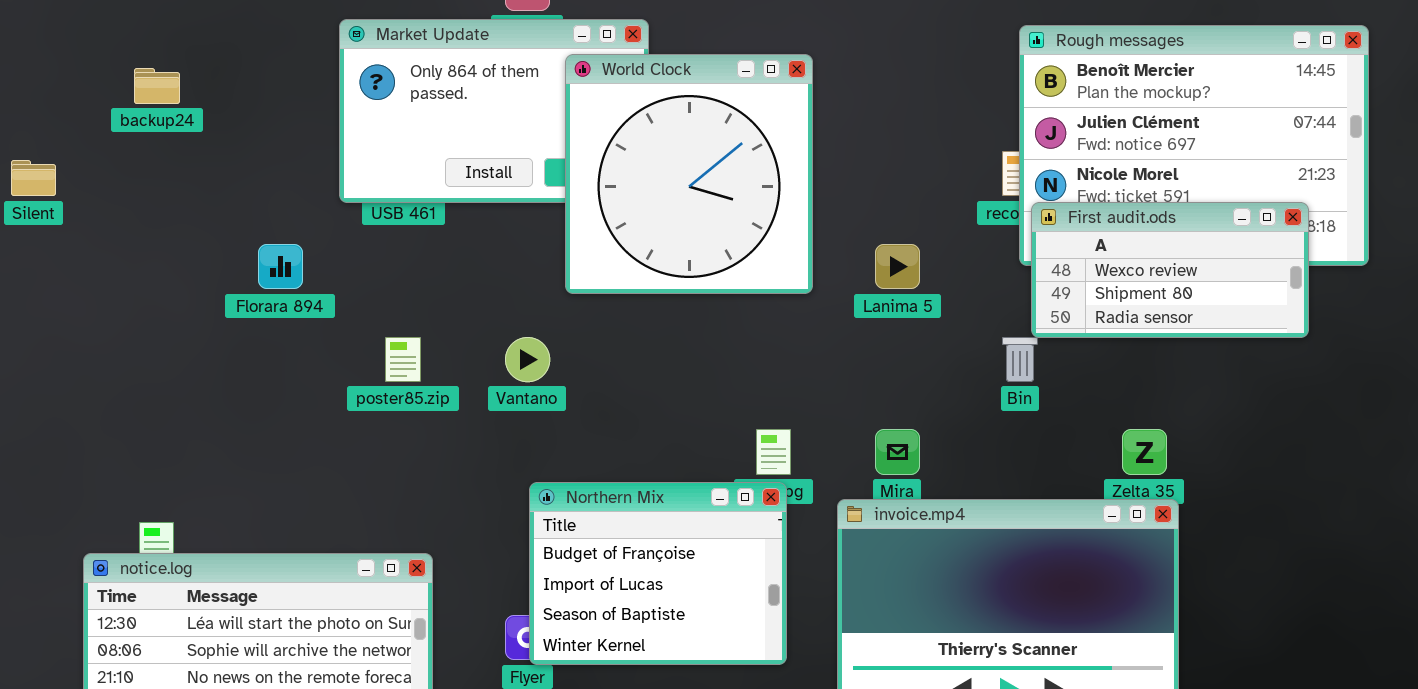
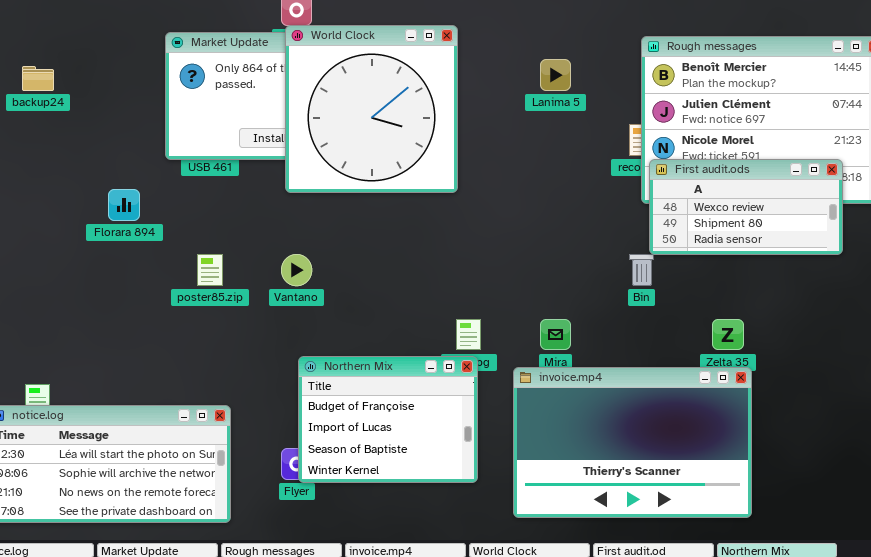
World Clock: [565,54,813,294] -> [285,25,458,193], moved
Lanima 5: [875,244,920,289] -> [540,59,571,91], moved

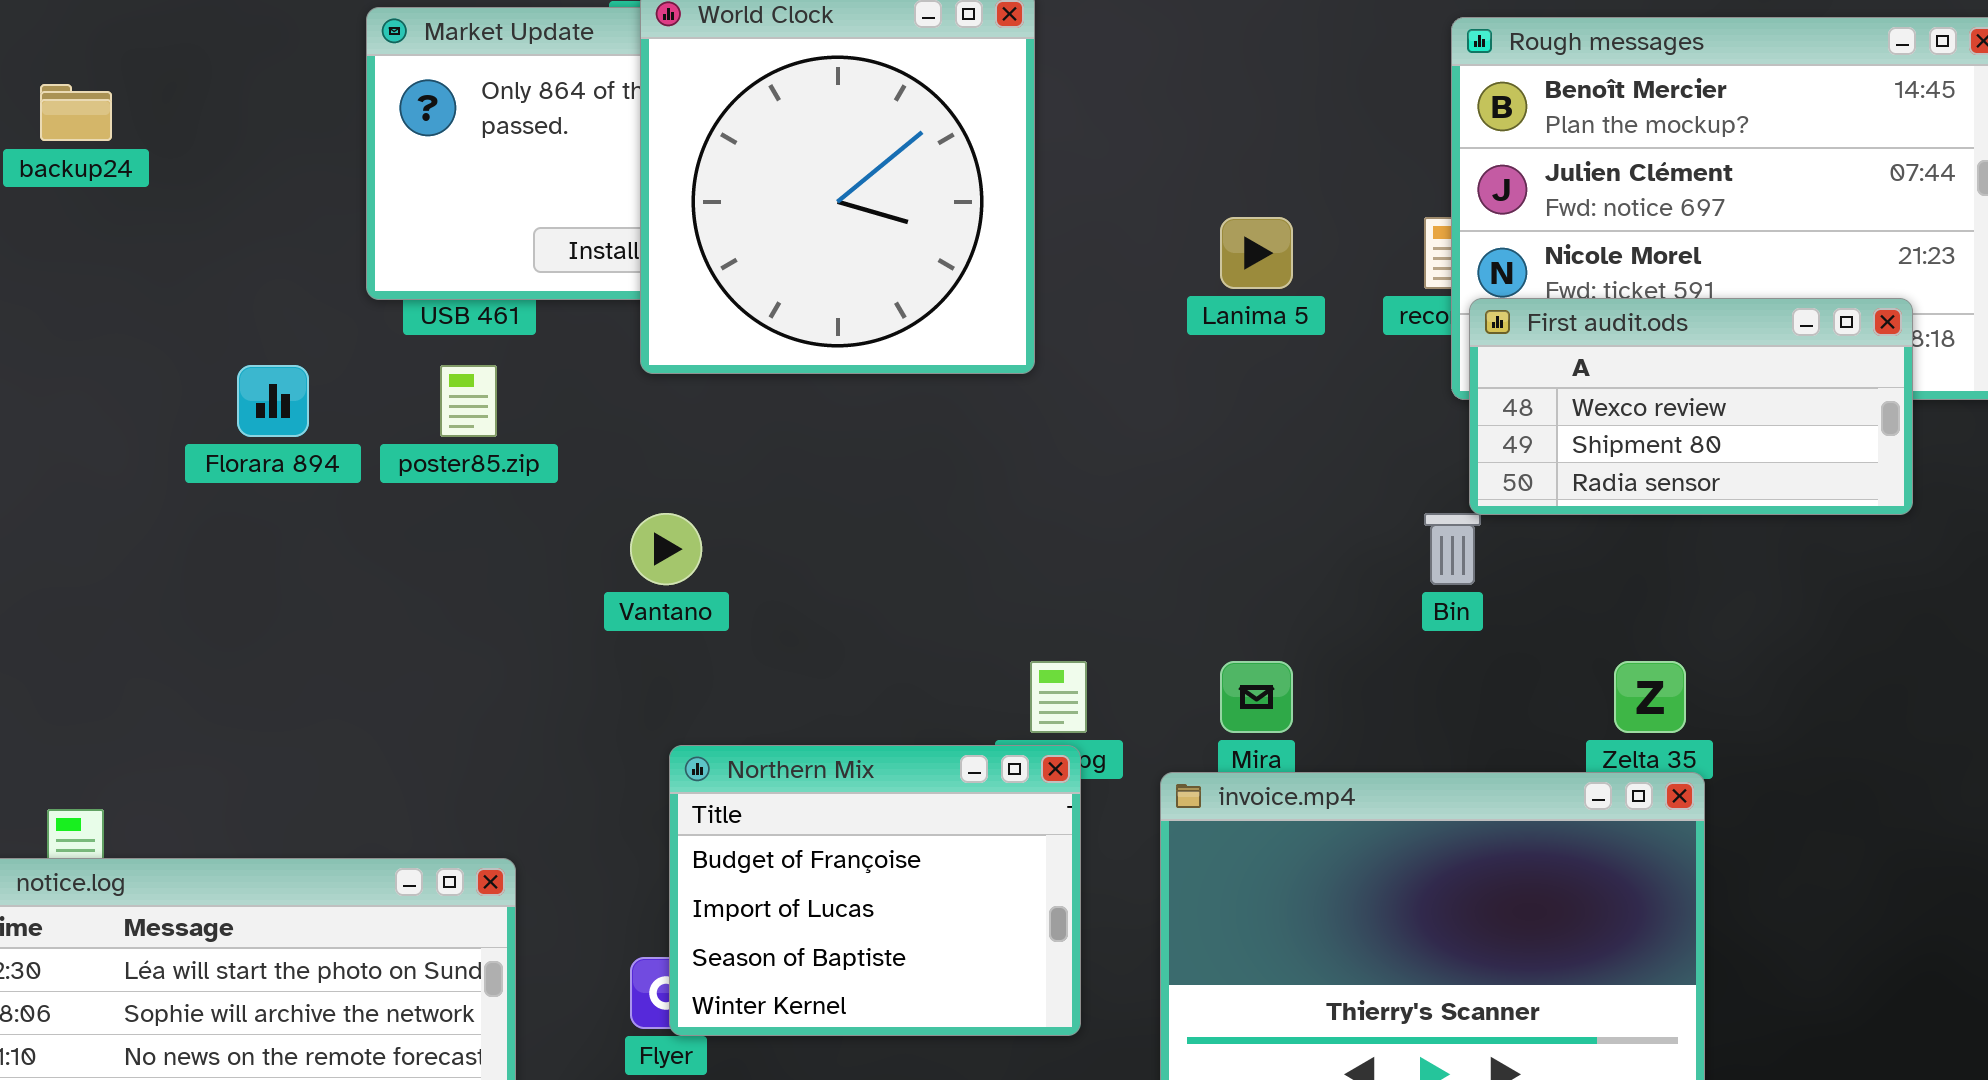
Lanima 5: [540,59,571,91] -> [1220,217,1293,289], moved
poster85.zip: [197,254,223,286] -> [440,365,497,437], moved

